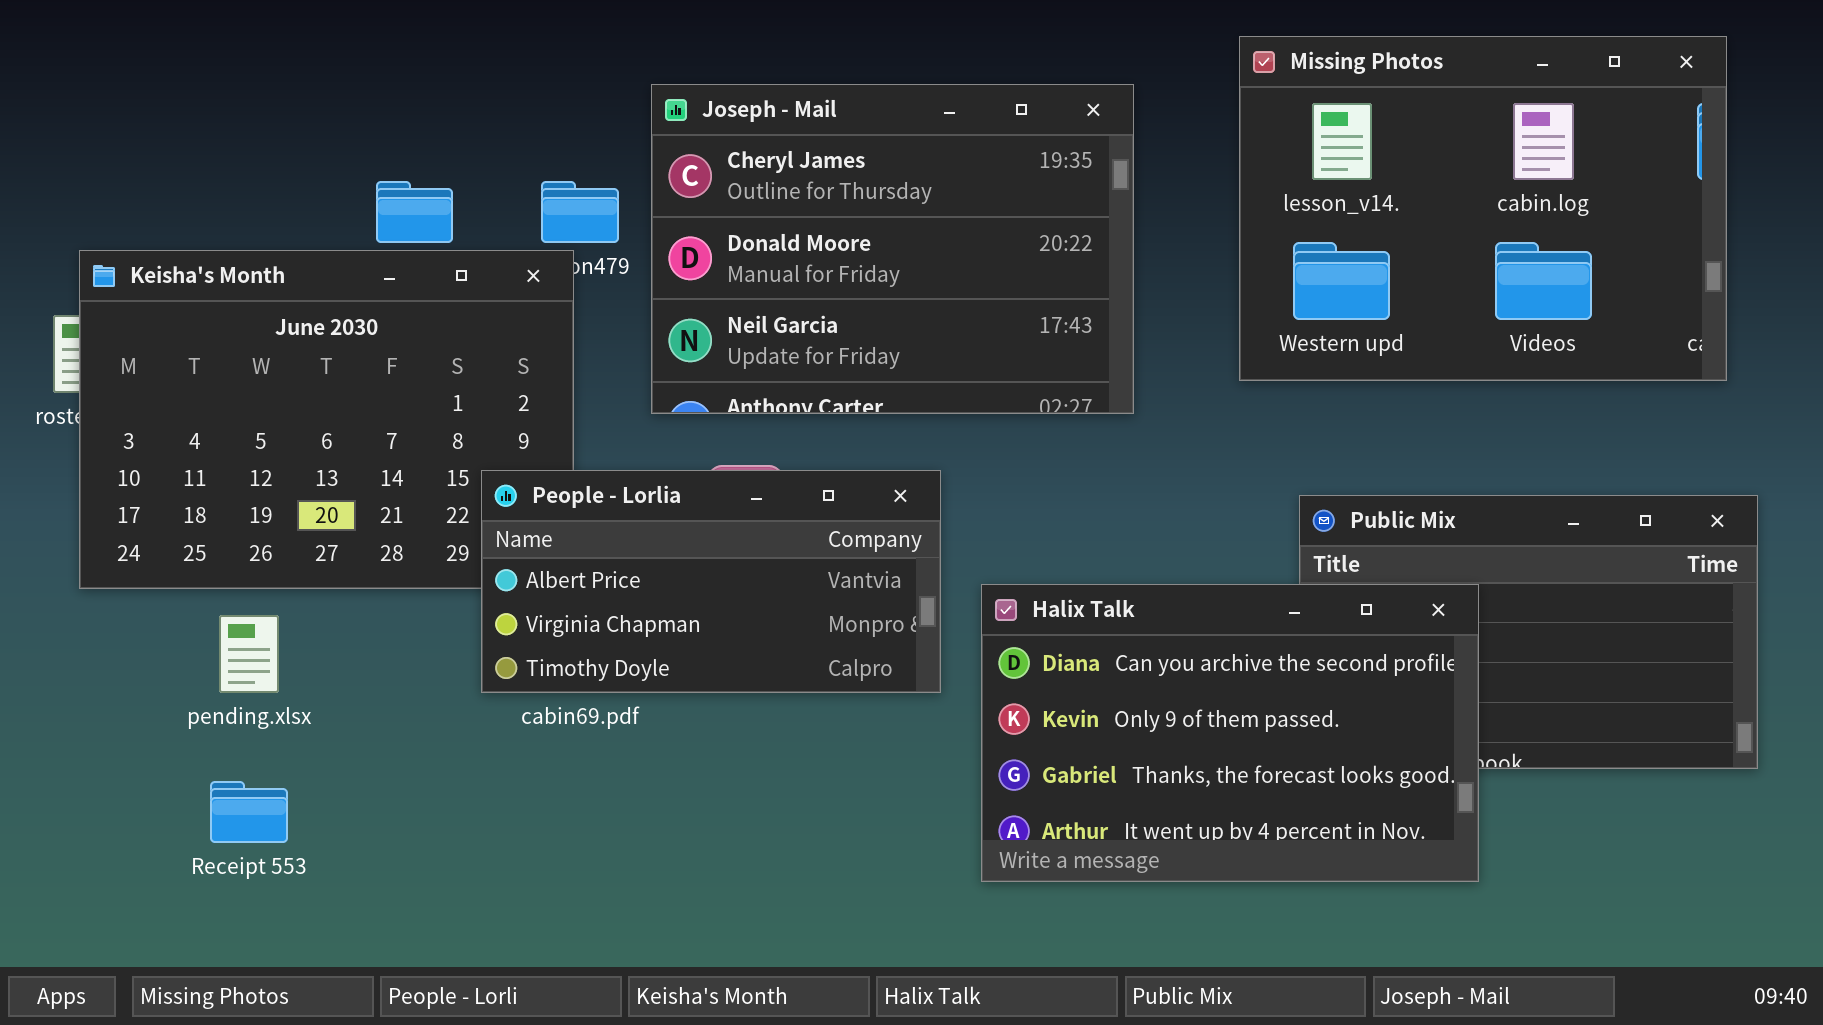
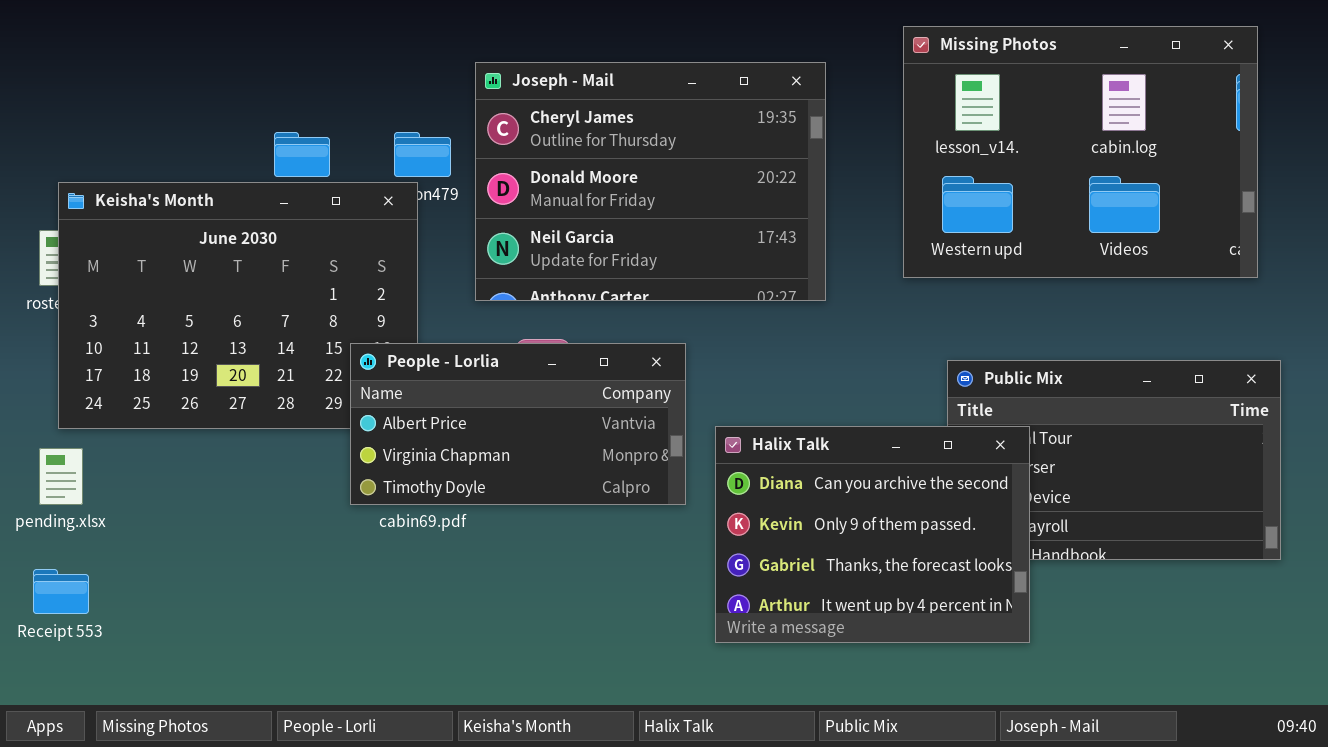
Halix Talk: [981,584,1479,882] -> [715,426,1030,643], resized
pending.xlsx: [219,615,279,693] -> [39,448,83,505], moved
Receipt 553: [210,781,288,843] -> [33,569,89,614], moved

